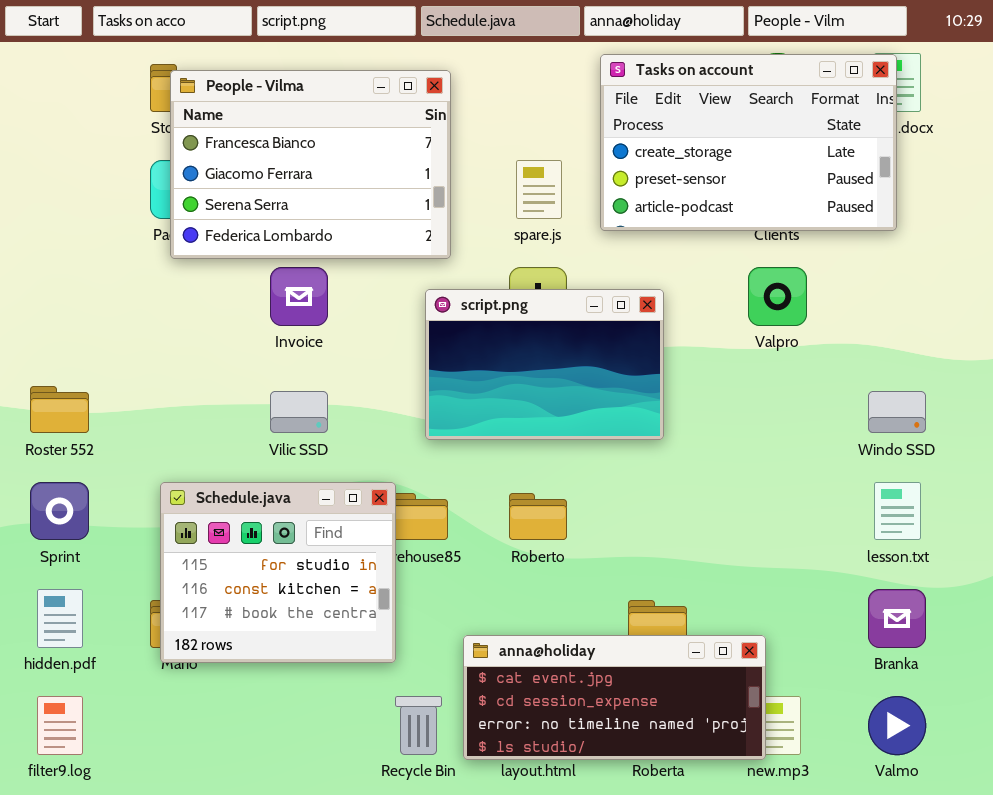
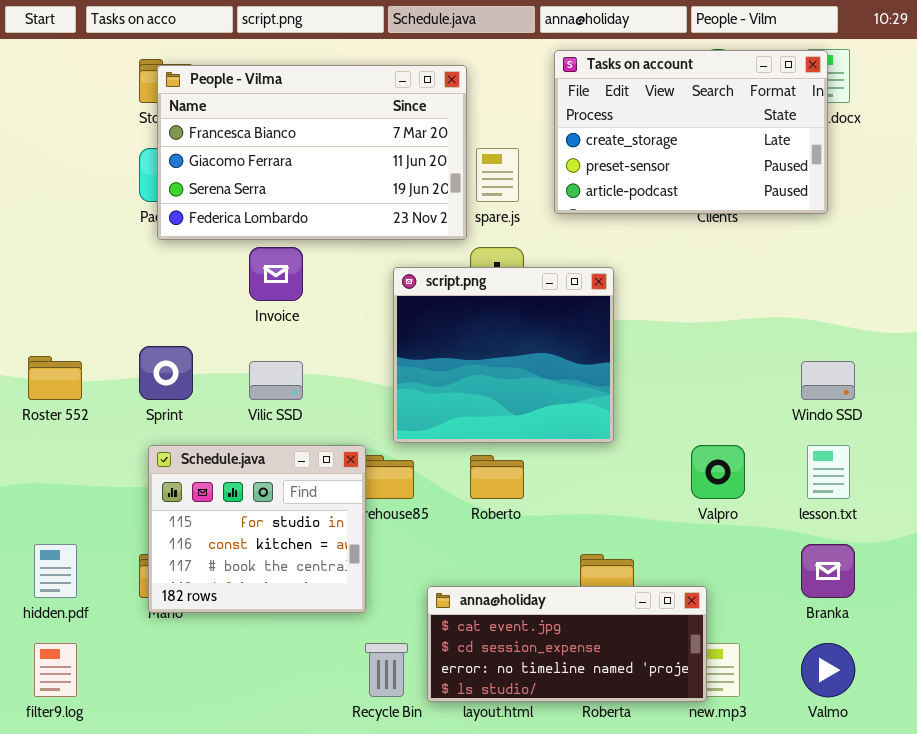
People - Vilma: [170,70,451,259] -> [157,65,467,240], resized
Valpro: [748,267,807,326] -> [691,445,745,499], moved
script.png: [425,289,664,440] -> [393,267,614,443], resized
Sprint: [30,482,89,540] -> [139,346,193,400], moved

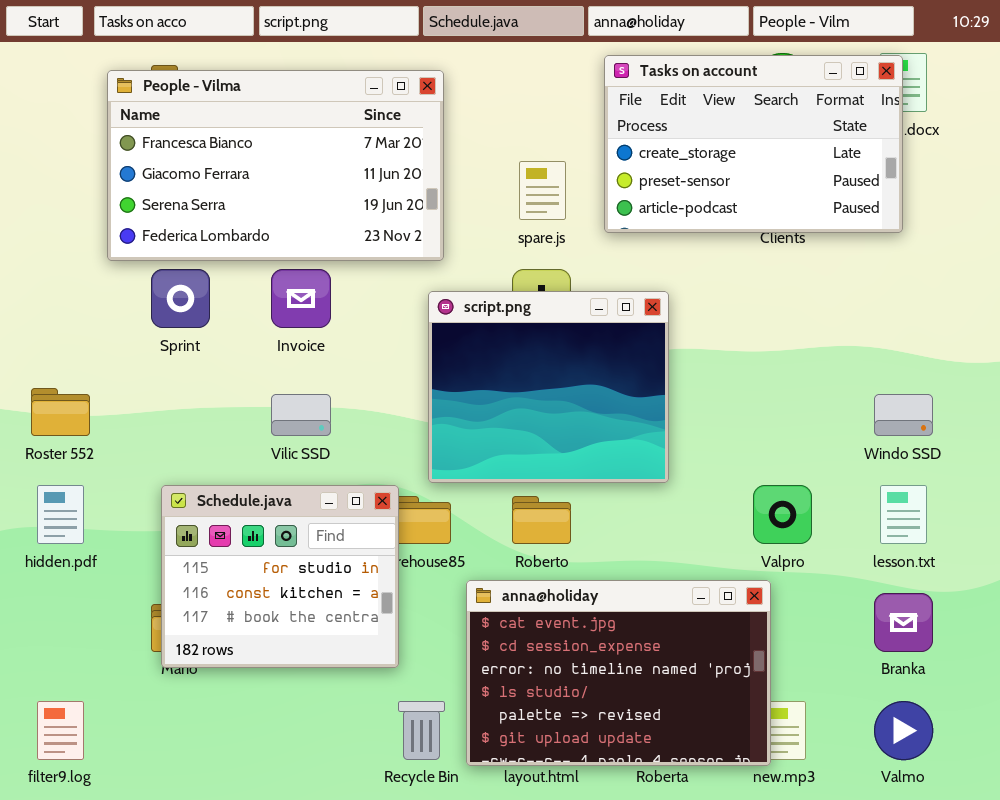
People - Vilma: [157,65,467,240] -> [107,70,444,261], moved
Sprint: [139,346,193,400] -> [151,269,210,328], moved
hidden.pdf: [34,544,77,598] -> [37,485,84,544], moved
anna@holiday: [427,586,707,702] -> [466,580,771,766], resized

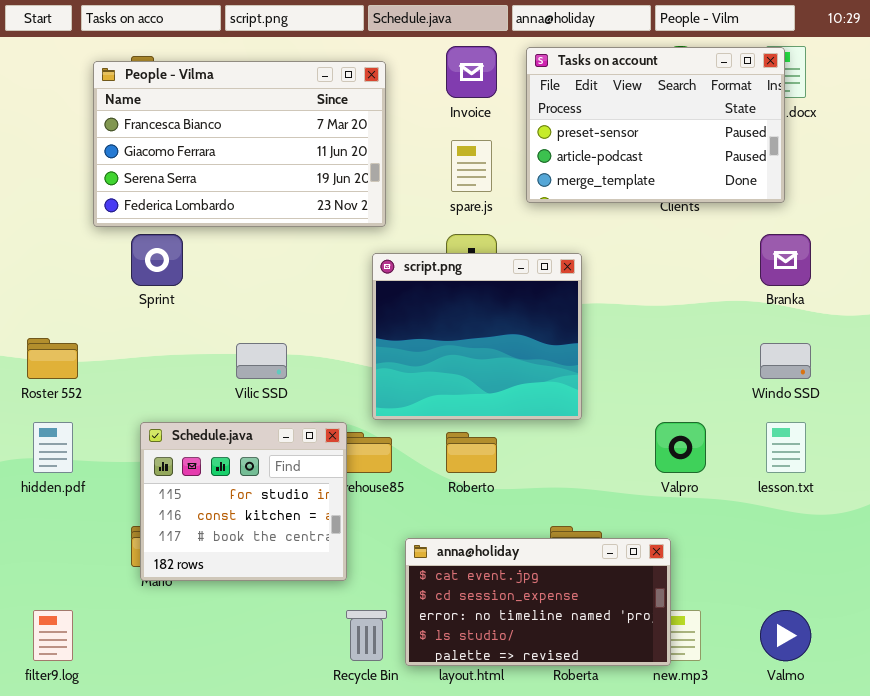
Tasks on account: [604,55,903,233] -> [526,47,785,203], scrolled down 1 row
Invoice: [271,269,331,328] -> [446,46,497,98], moved
anna@holiday: [466,580,771,766] -> [405,538,671,666], resized
Branka: [874,593,933,652] -> [760,234,811,286], moved

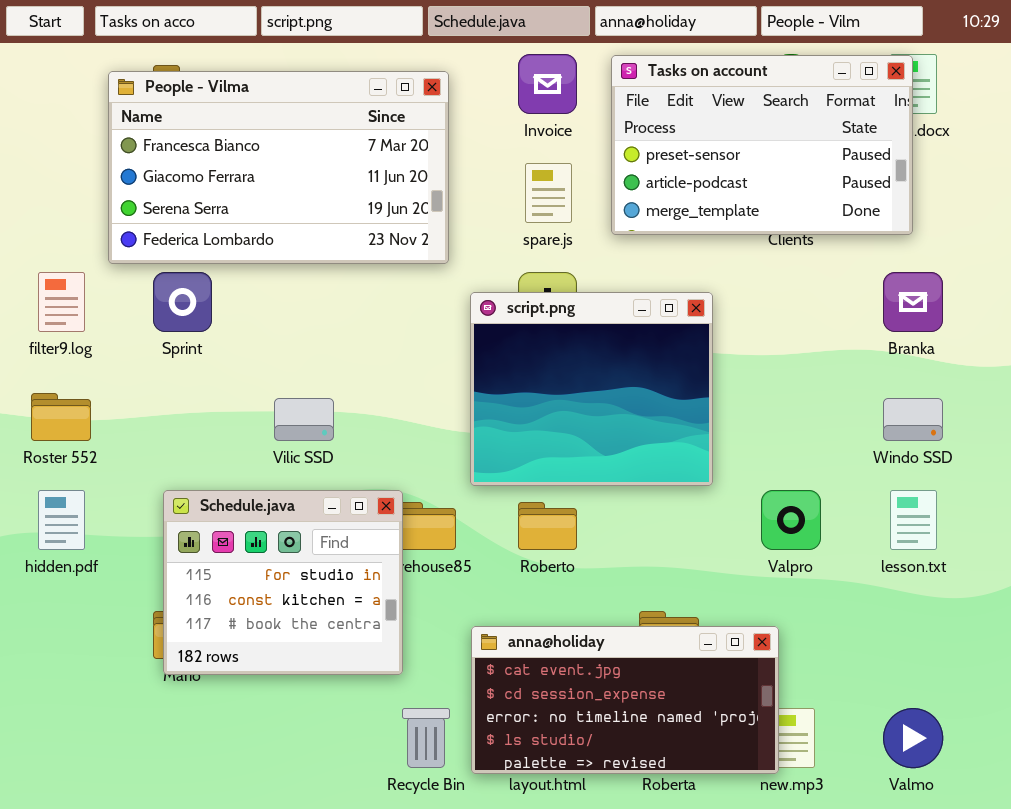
script.png: [372,253,582,420] -> [470,292,713,486], moved
filter9.log: [33,610,73,661] -> [38,272,85,332], moved

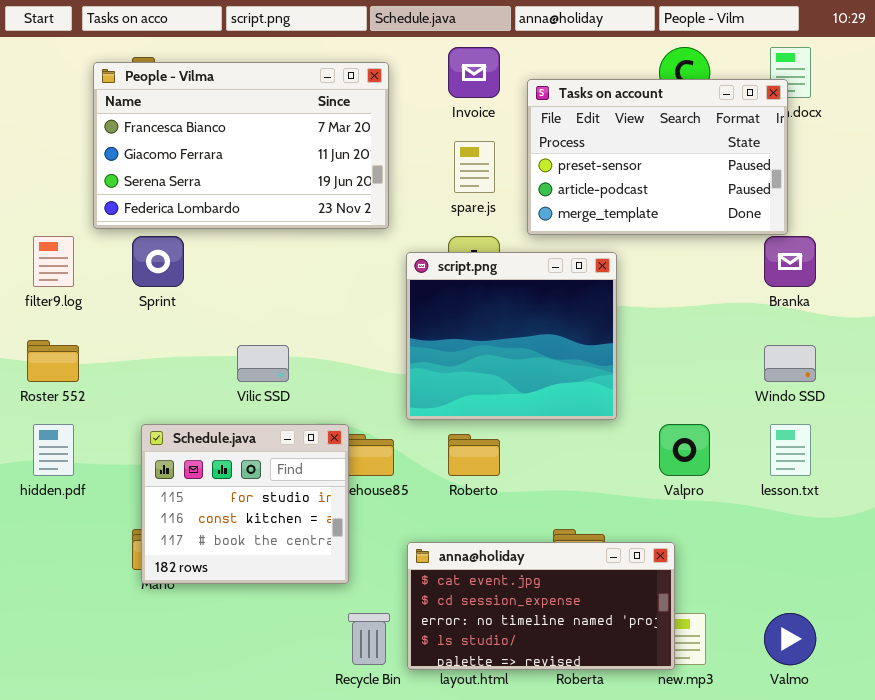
Tasks on account: [611,55,913,235] -> [527,79,788,235], moved

